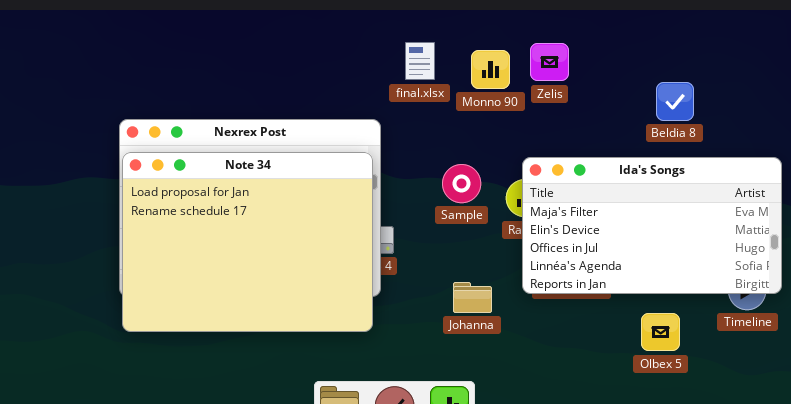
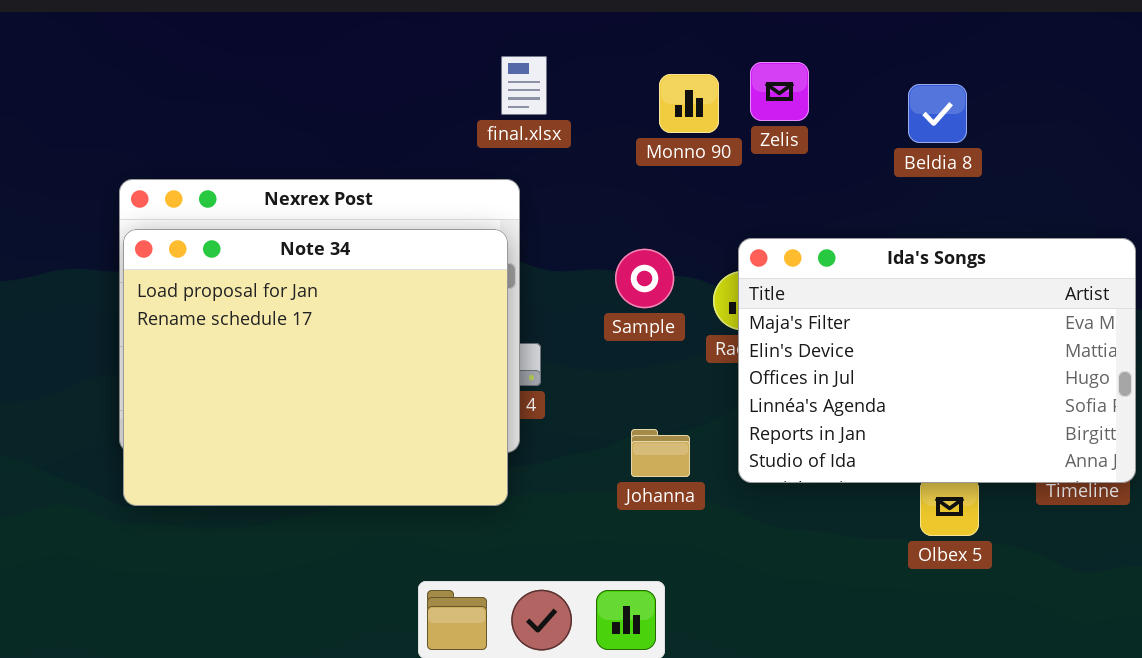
final.xlsx: [405,42,435,80] -> [501,56,547,115], moved
Beldia 8: [656,82,694,121] -> [908,84,967,143], moved
Ida's Songs: [522,157,782,294] -> [738,238,1136,483], resized

